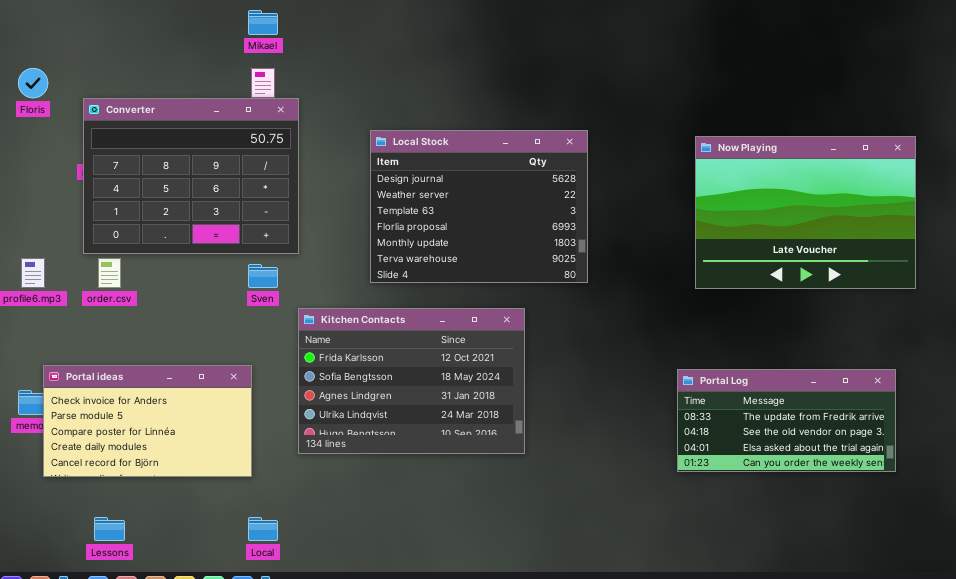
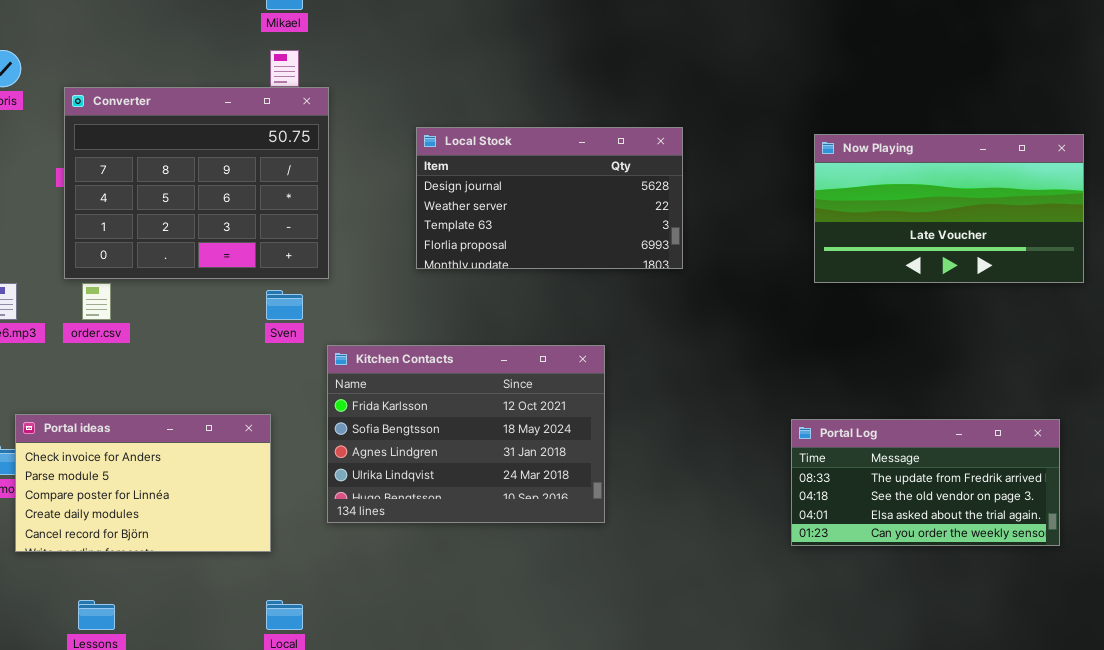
Local Stock: [370,130,588,283] -> [416,127,683,269], resized
Now Playing: [695,136,916,289] -> [814,134,1084,283], resized

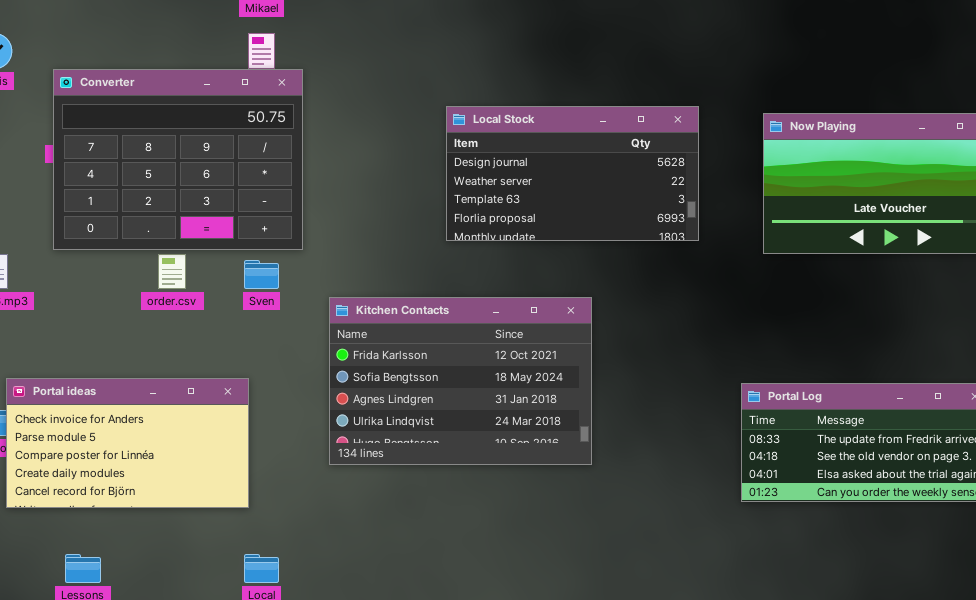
Local Stock: [416,127,683,269] -> [446,106,699,241], moved
order.csv: [82,283,111,320] -> [158,254,186,289], moved
Kitchen Contacts: [327,345,605,523] -> [329,297,592,465], moved

